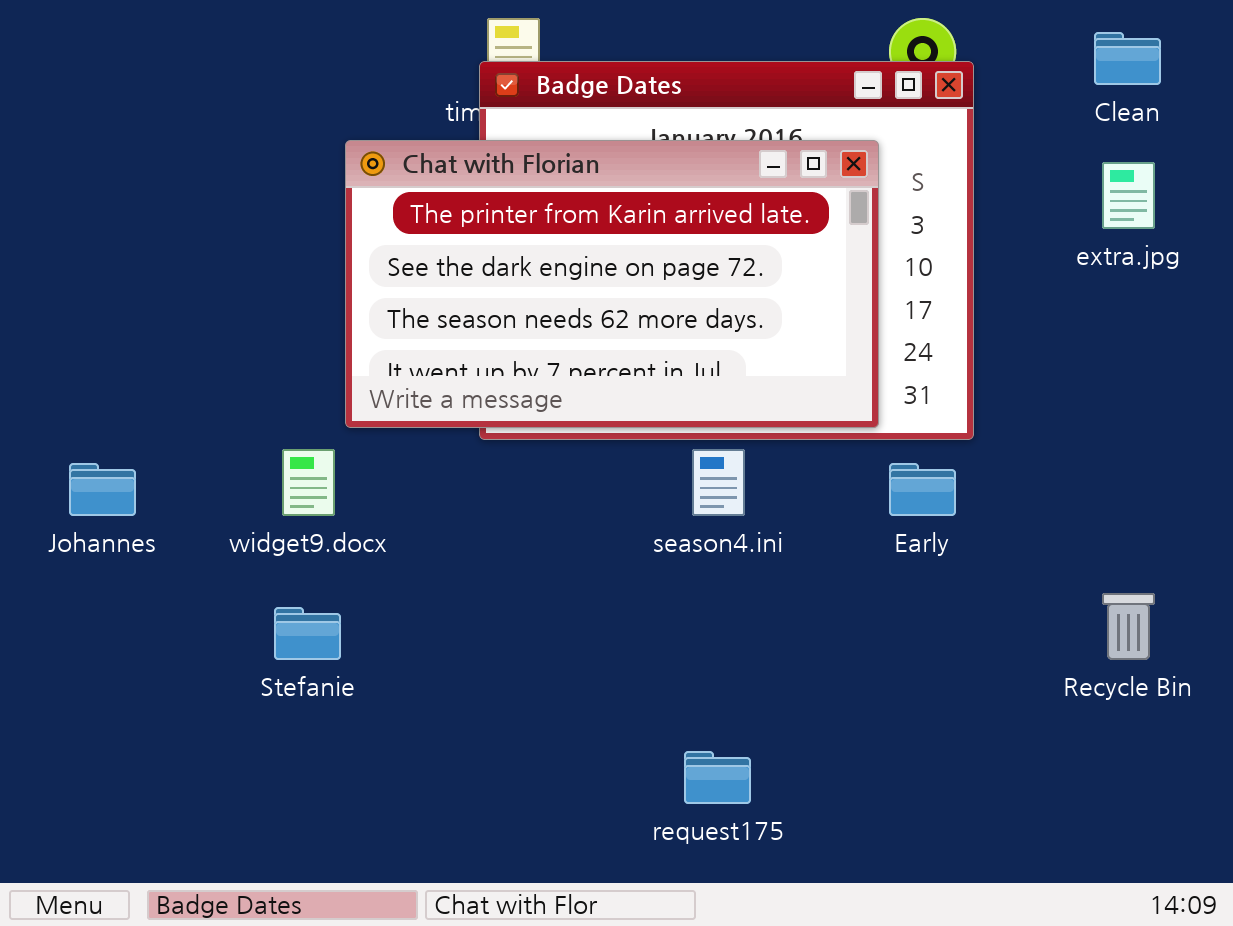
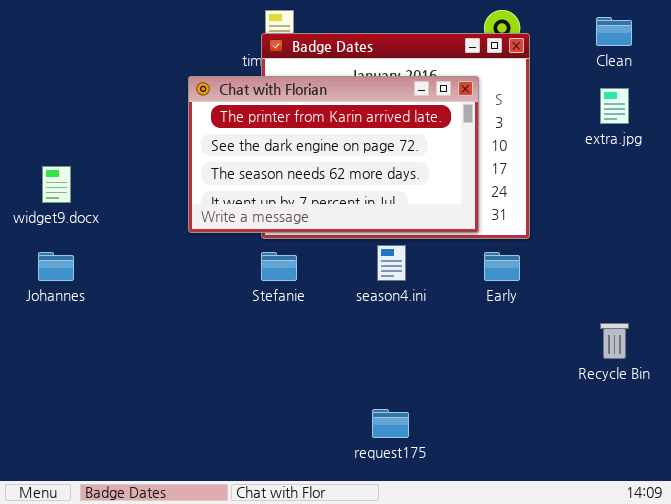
widget9.docx: [282,449,335,516] -> [42,166,71,203], moved
Stefanie: [274,607,341,660] -> [261,252,297,281], moved

